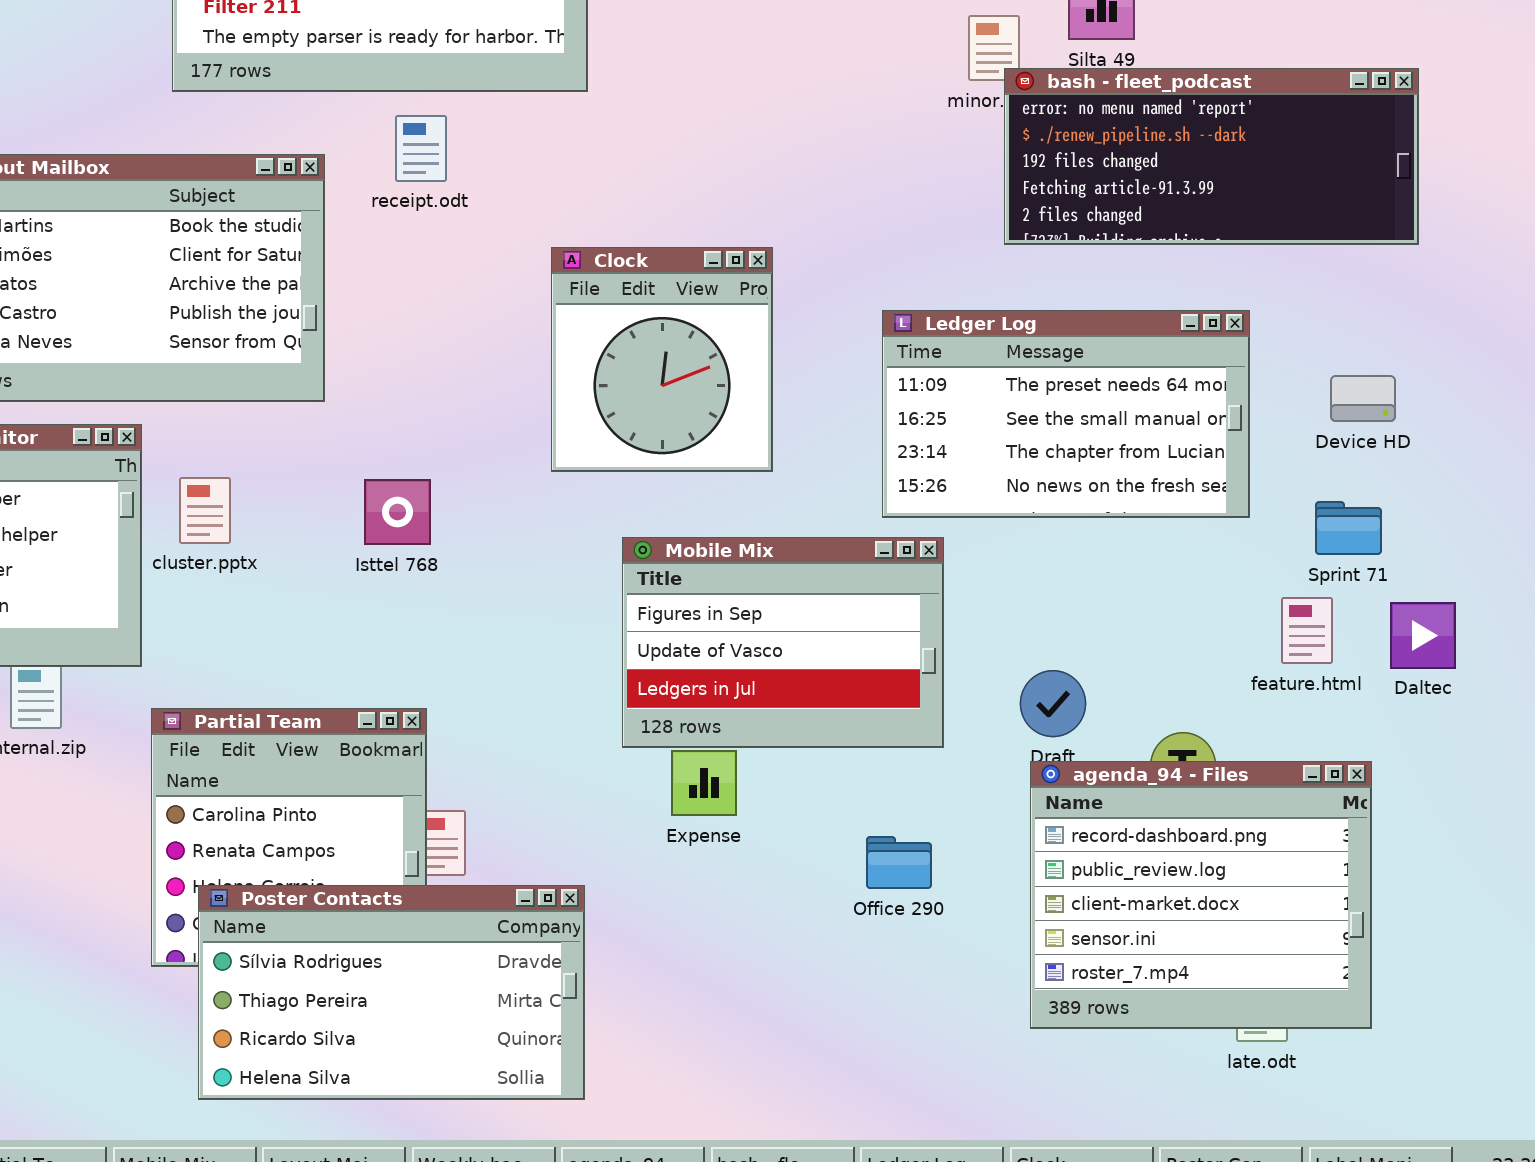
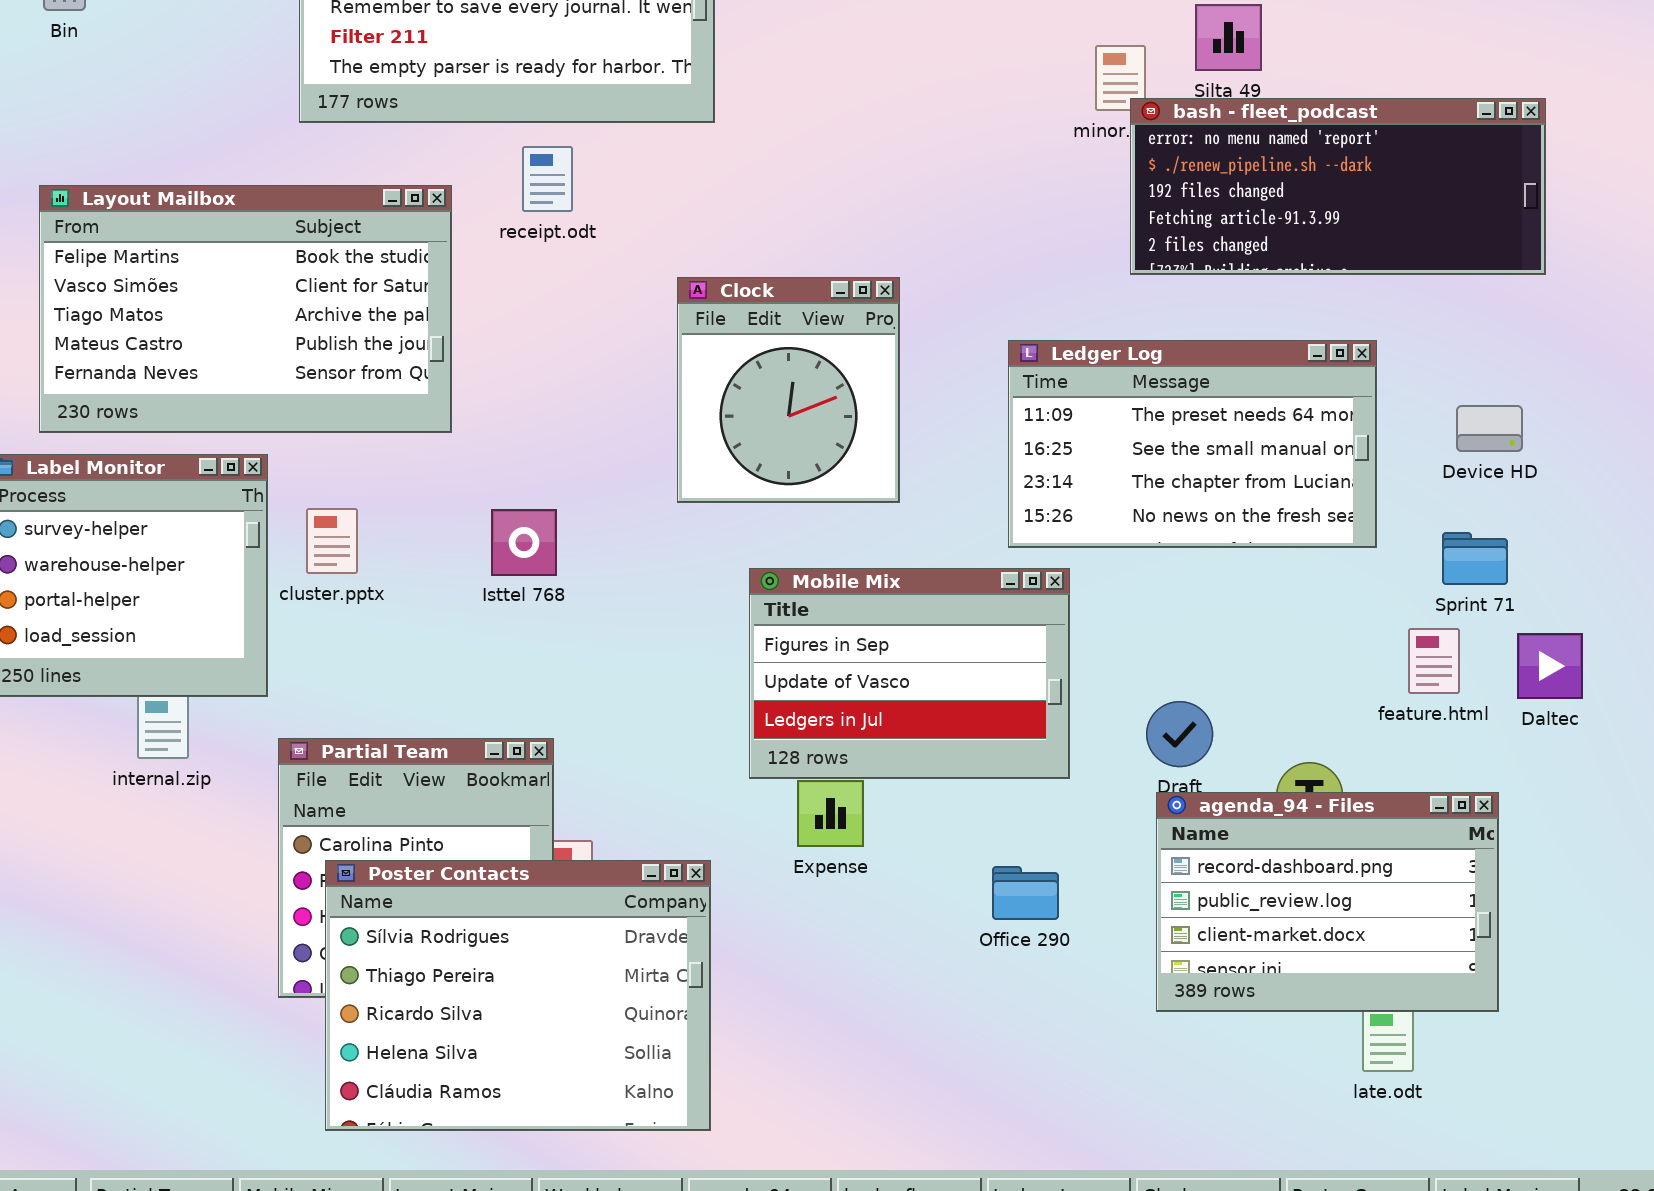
agenda_94 - Files: [1030,761,1372,1029] -> [1156,792,1499,1012], resized
Poster Contacts: [198,885,585,1100] -> [325,860,711,1131], resized

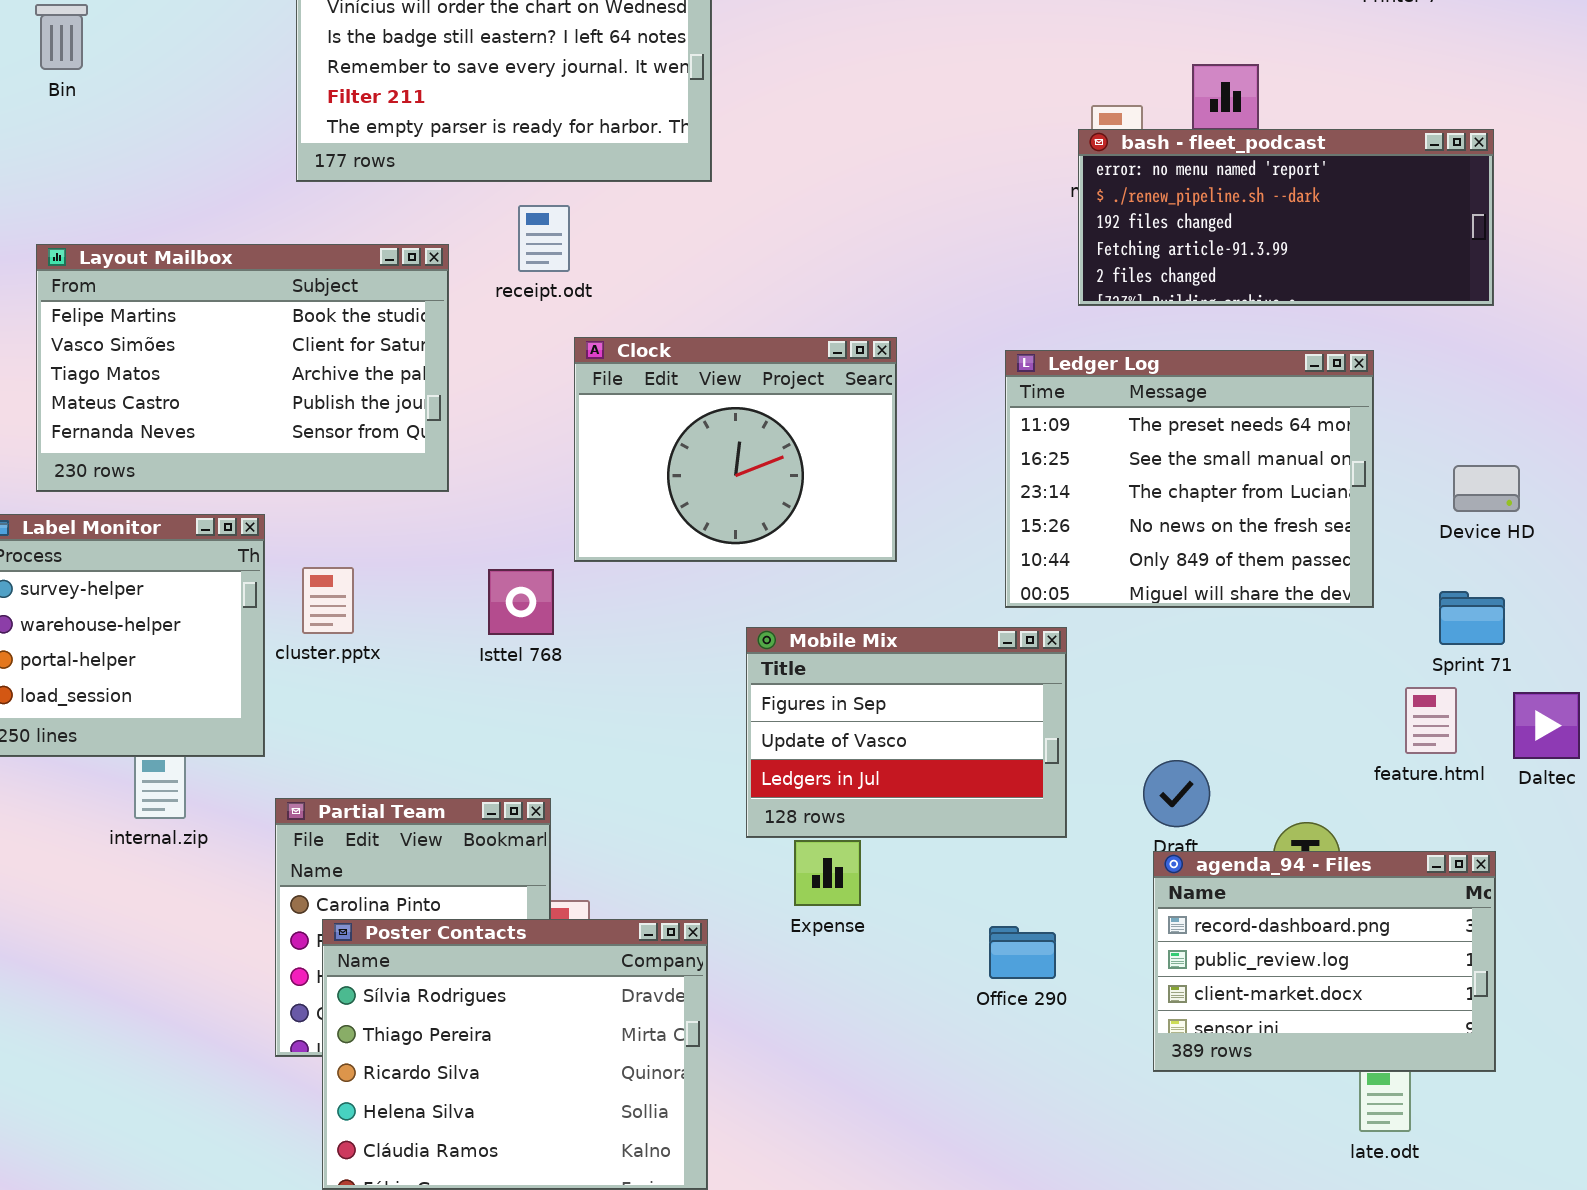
bash - fleet_podcast: [1130,98,1546,275] -> [1078,129,1494,306], moved
Clock: [677,277,900,503] -> [574,337,897,562], resized
Ledger Log: [1008,340,1377,548] -> [1005,350,1374,608], resized

